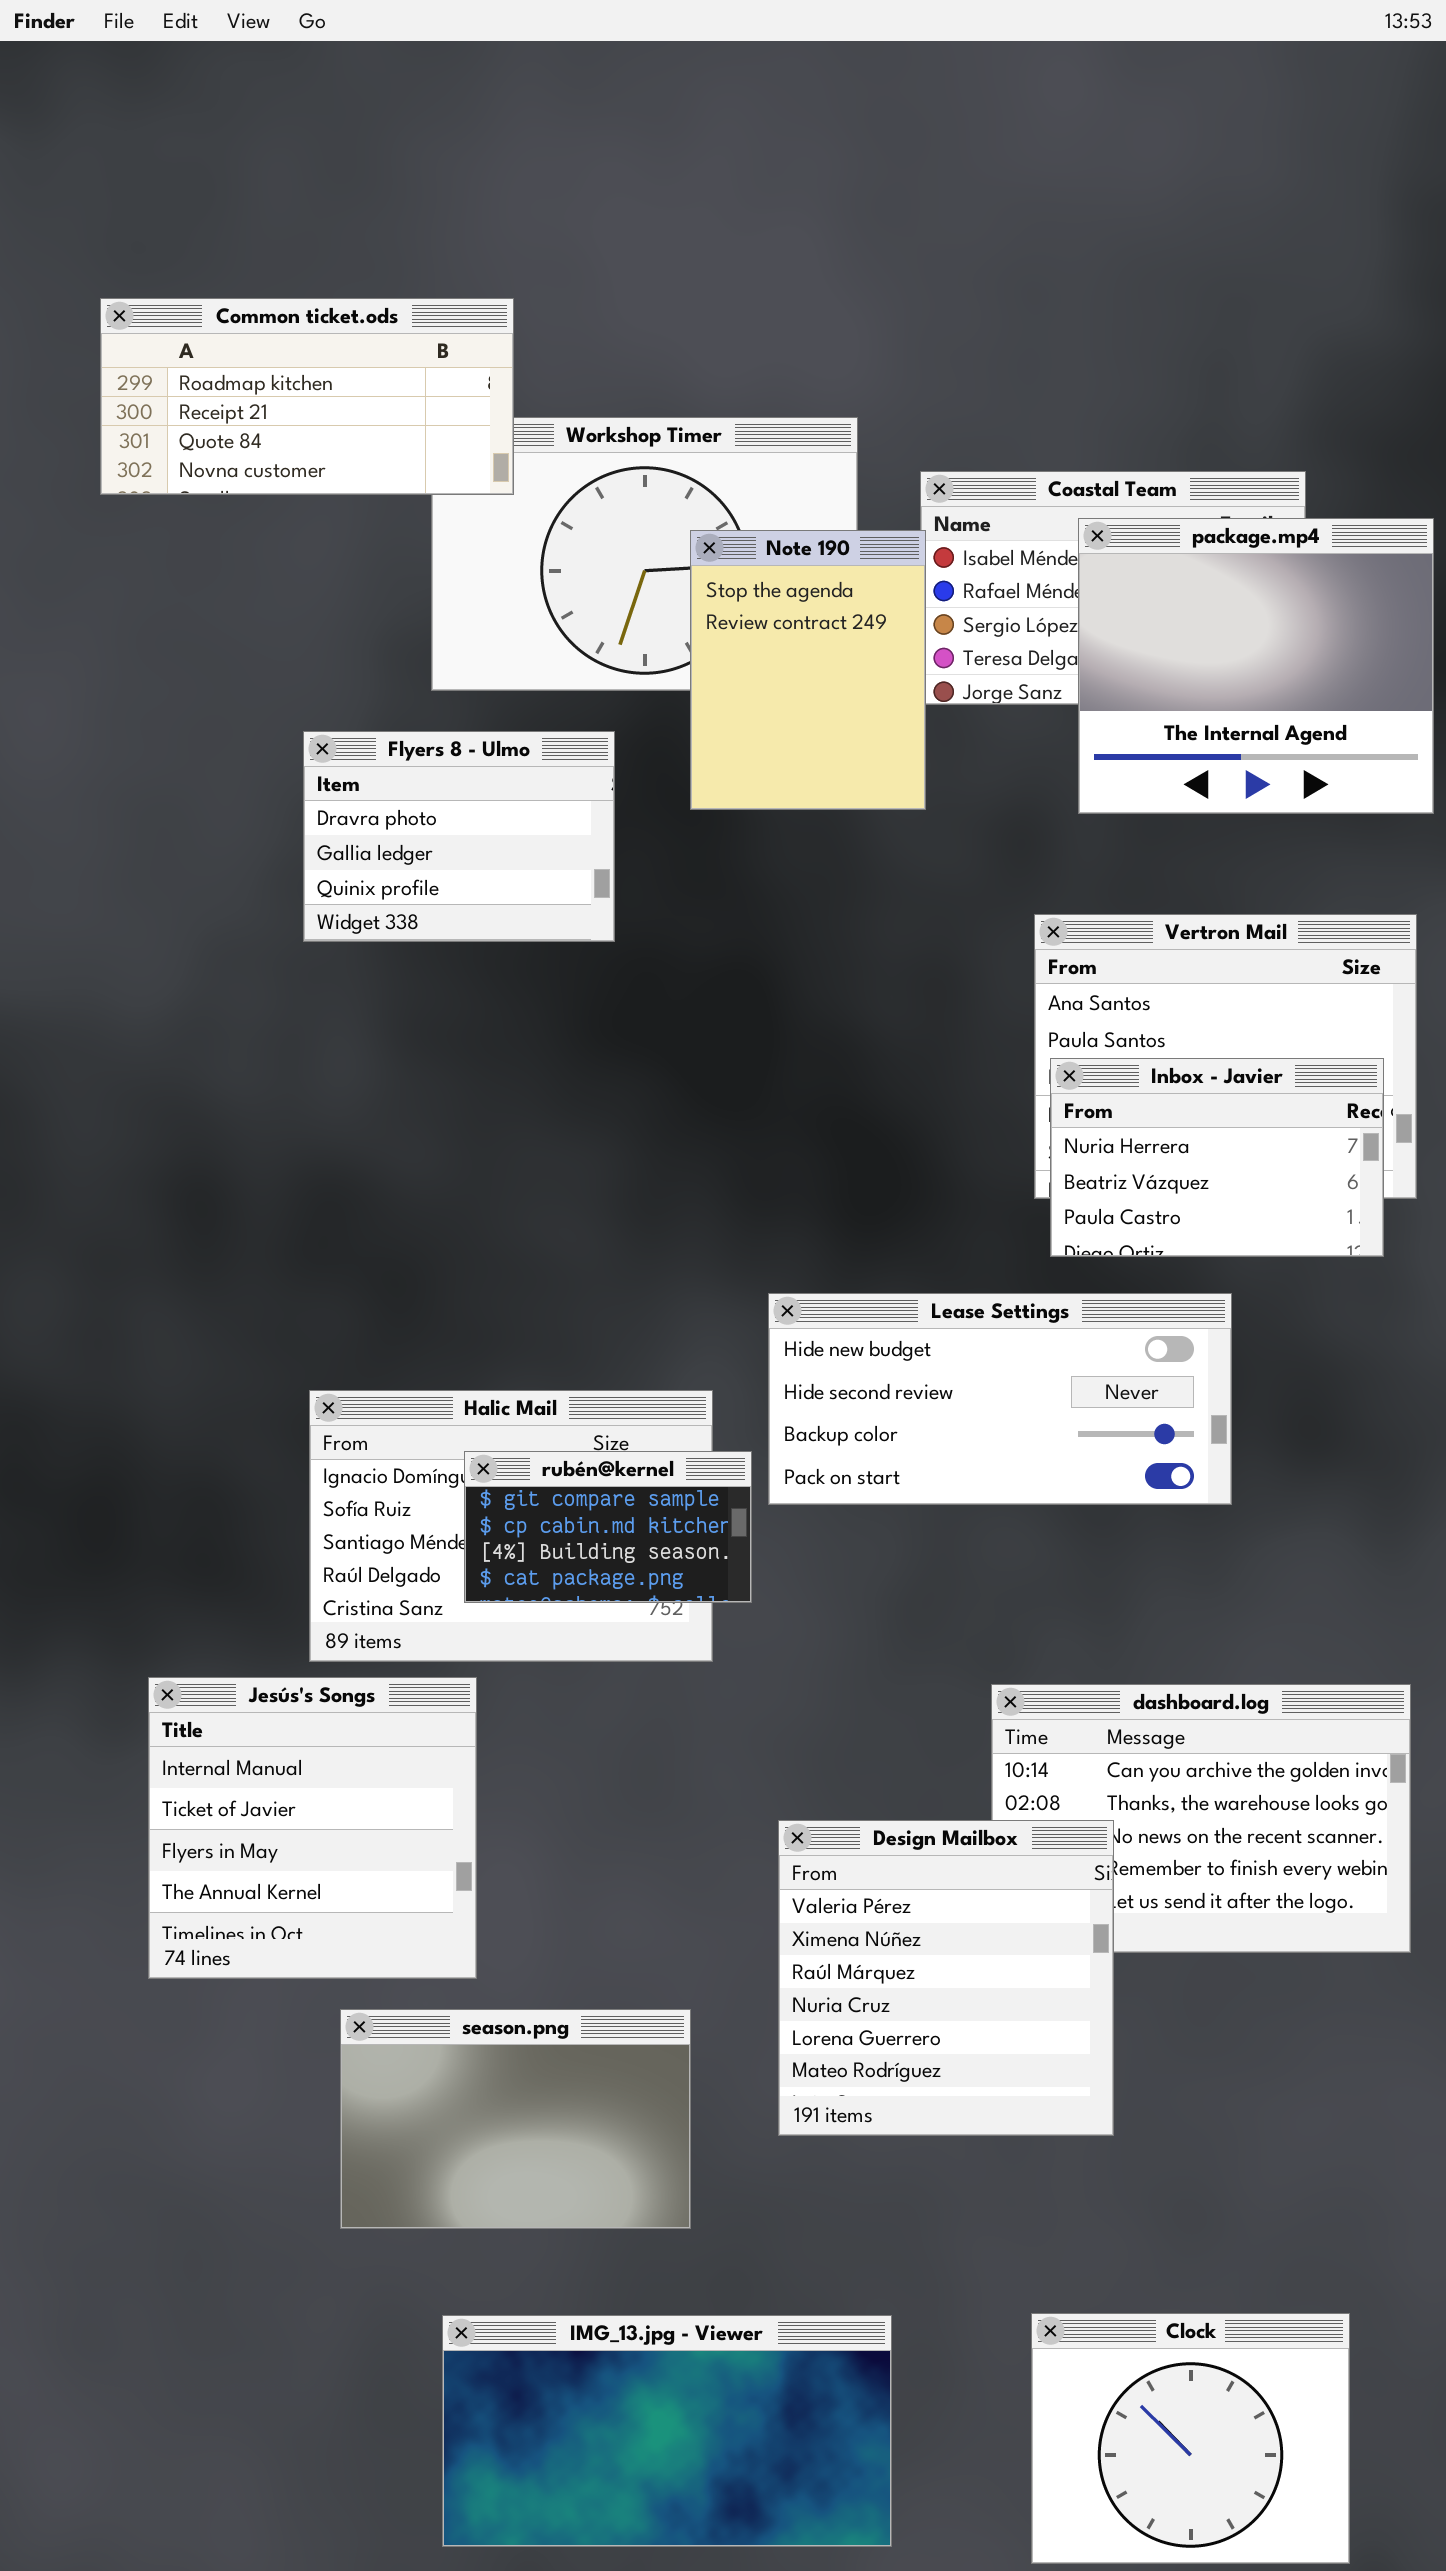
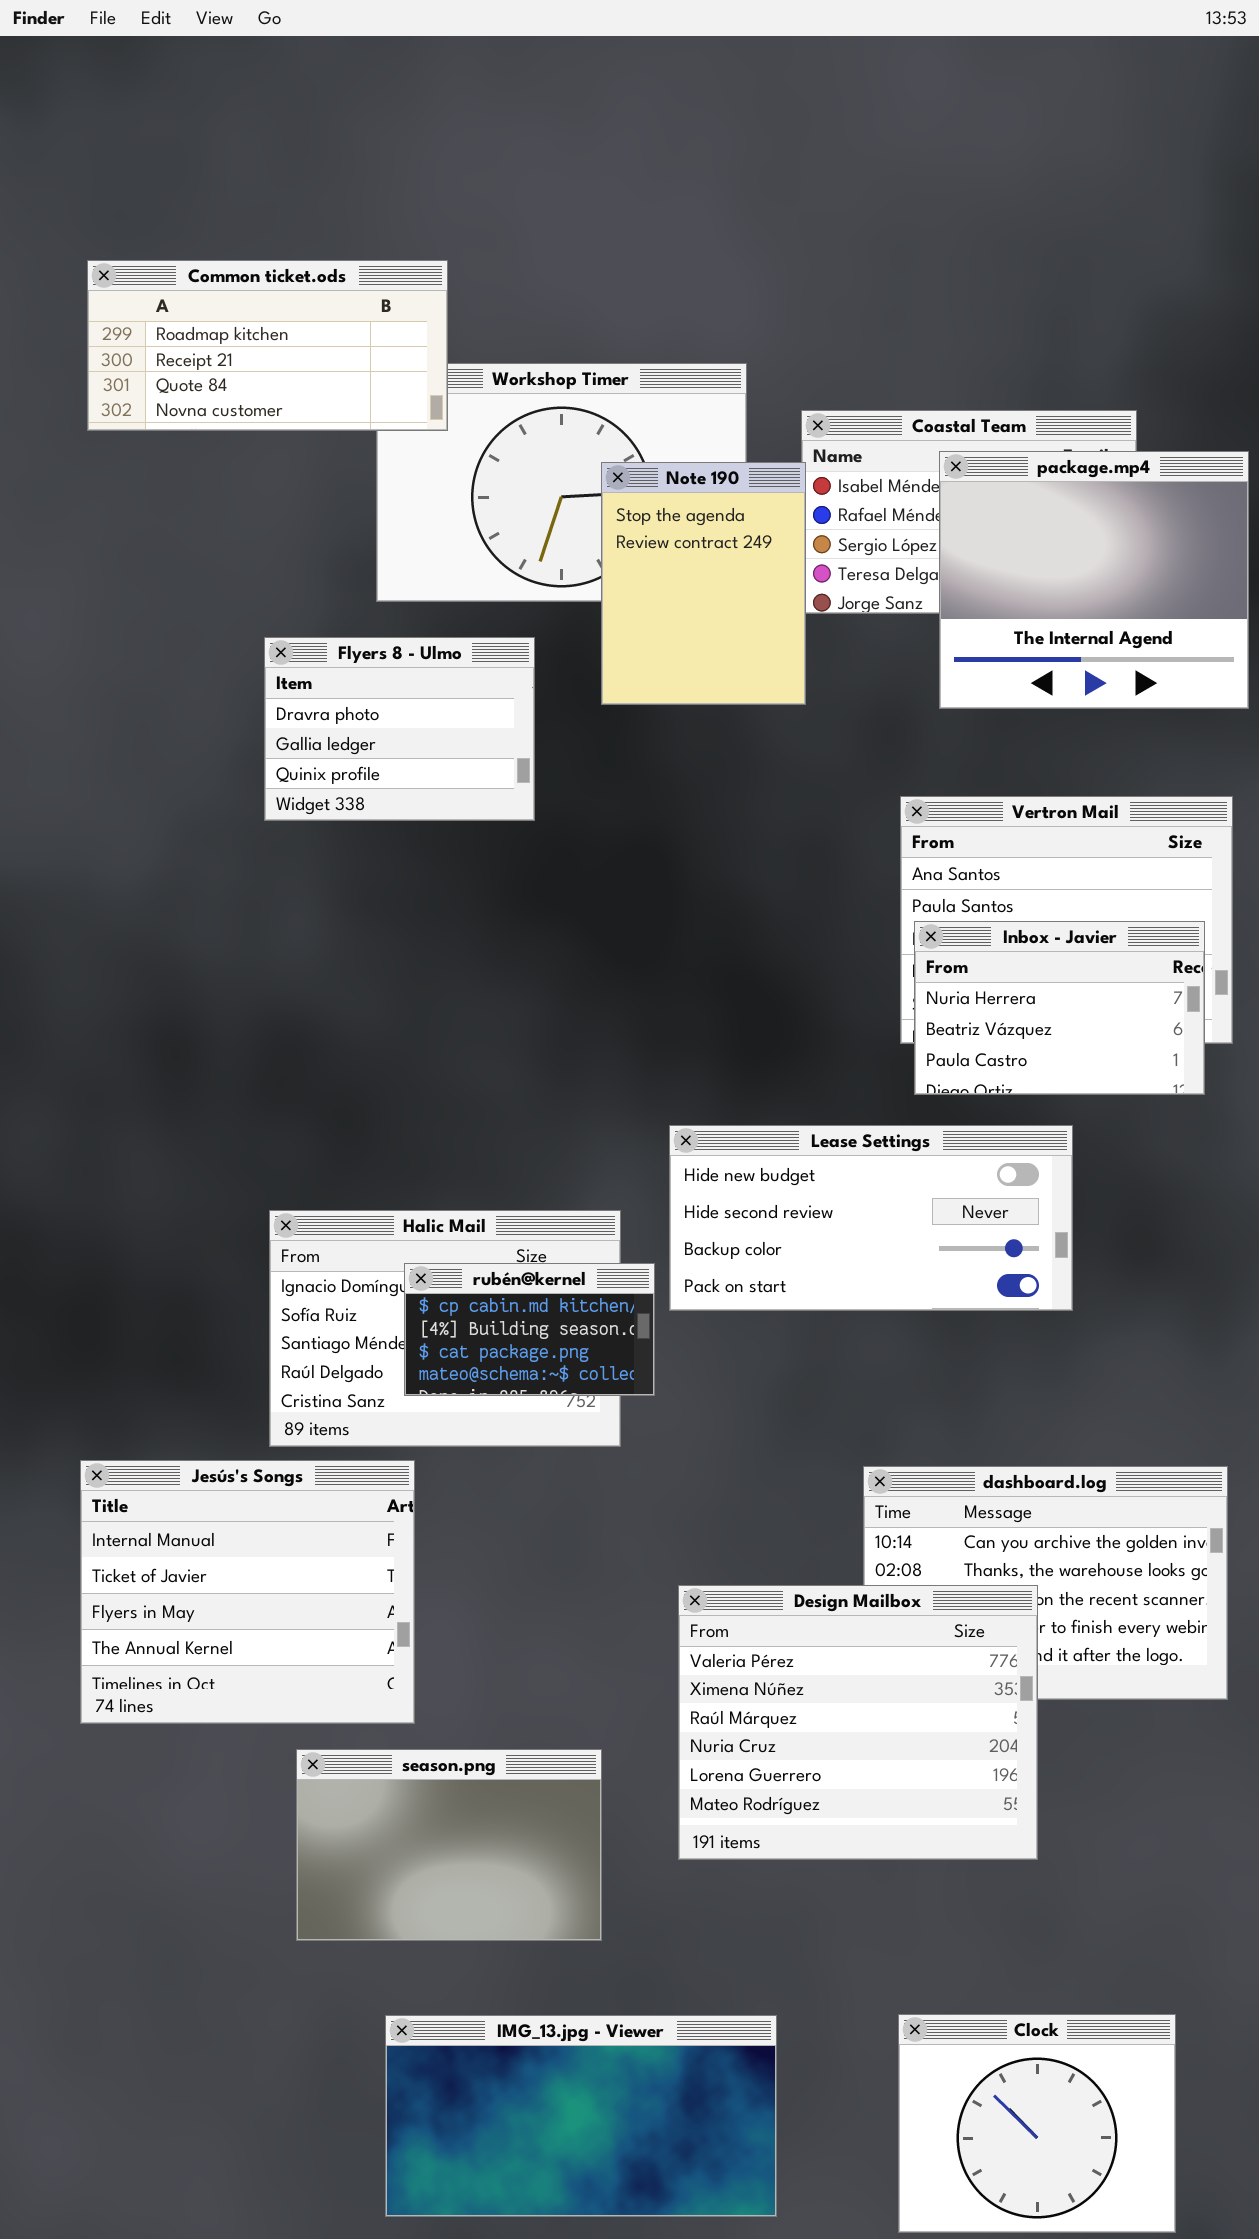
rubén@kernel: [464,1451,752,1603] -> [404,1263,655,1396], scrolled down 1 row
Jesús's Songs: [148,1677,477,1979] -> [80,1460,415,1724], resized
Design Mailbox: [778,1820,1114,2136] -> [678,1585,1038,1860], resized

